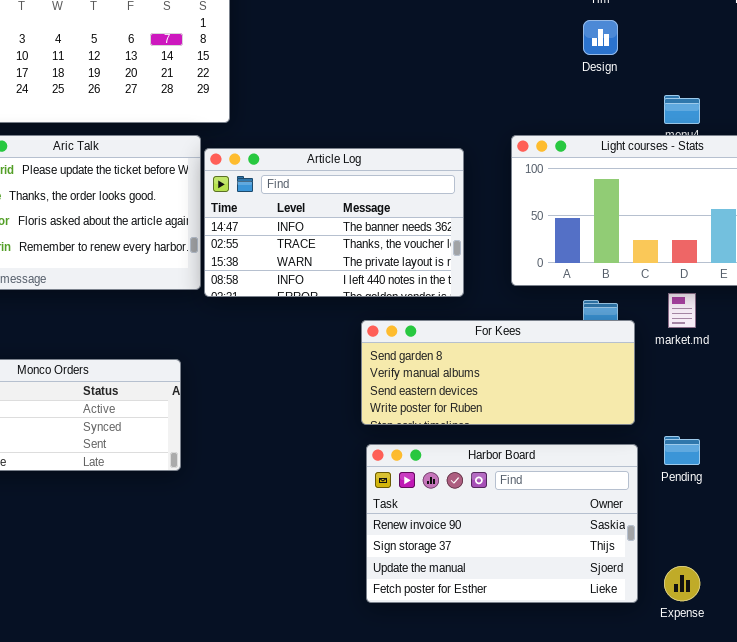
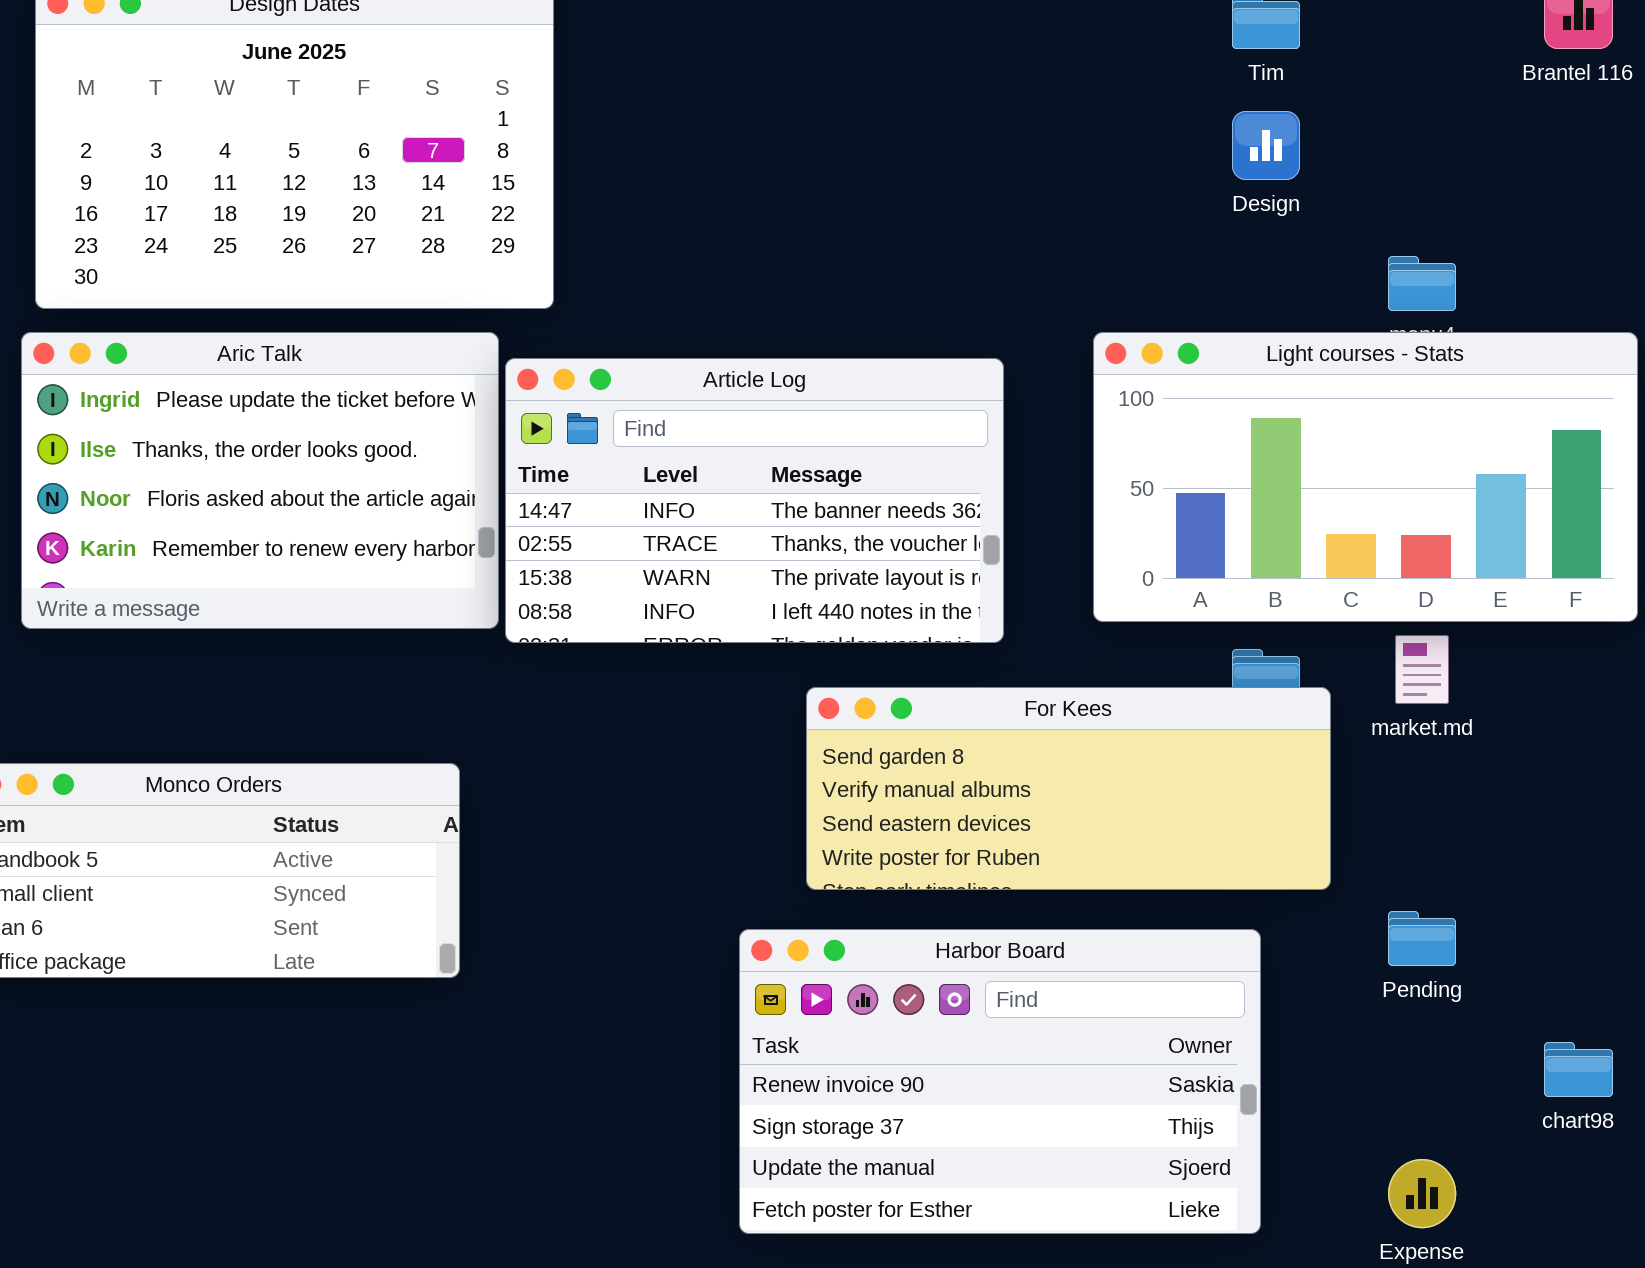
Harbor Board: [366,444,638,603] -> [739,929,1261,1234], moved

